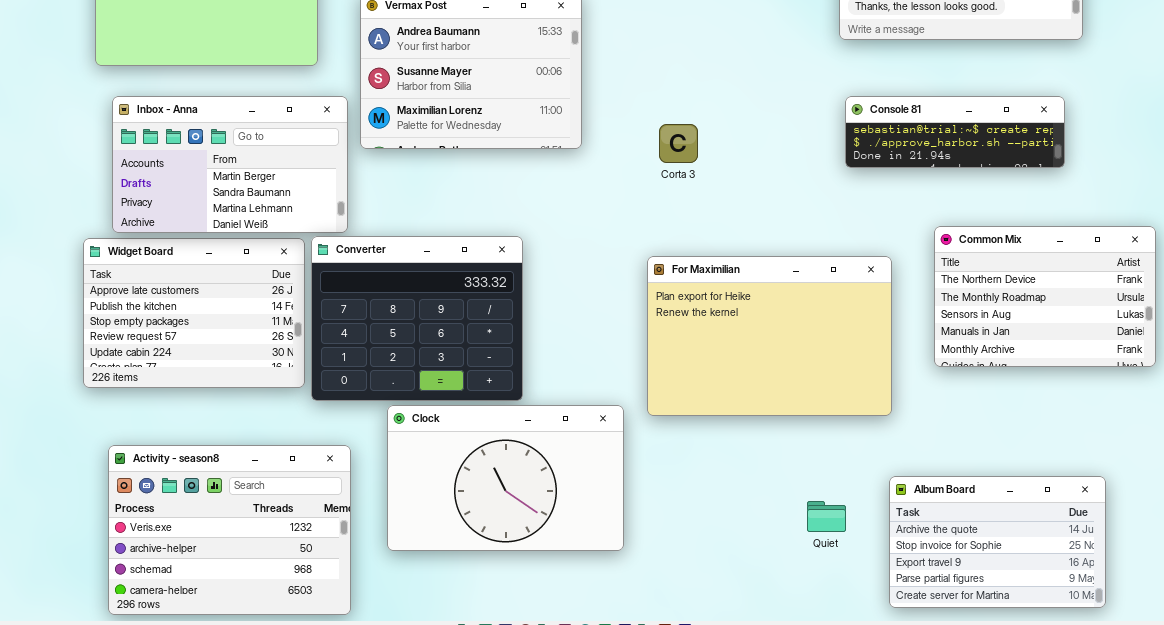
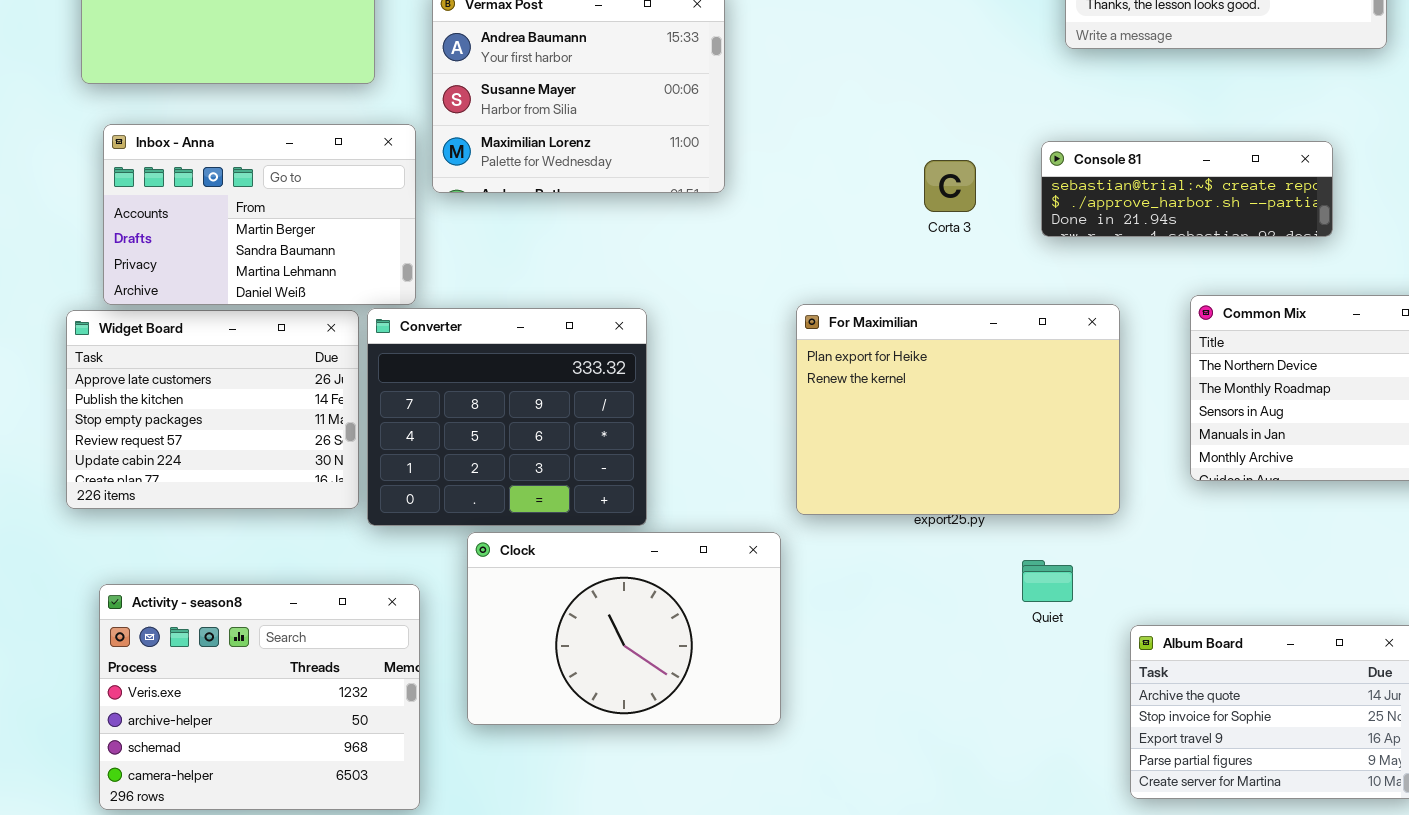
Console 81: [845,96,1065,168] -> [1041,141,1333,237], moved
Corta 3: [659,124,698,163] -> [924,160,976,212], moved
For Maximilian: [647,256,892,416] -> [796,304,1120,515], moved
Quiet: [807,501,846,532] -> [1022,560,1073,602], moved

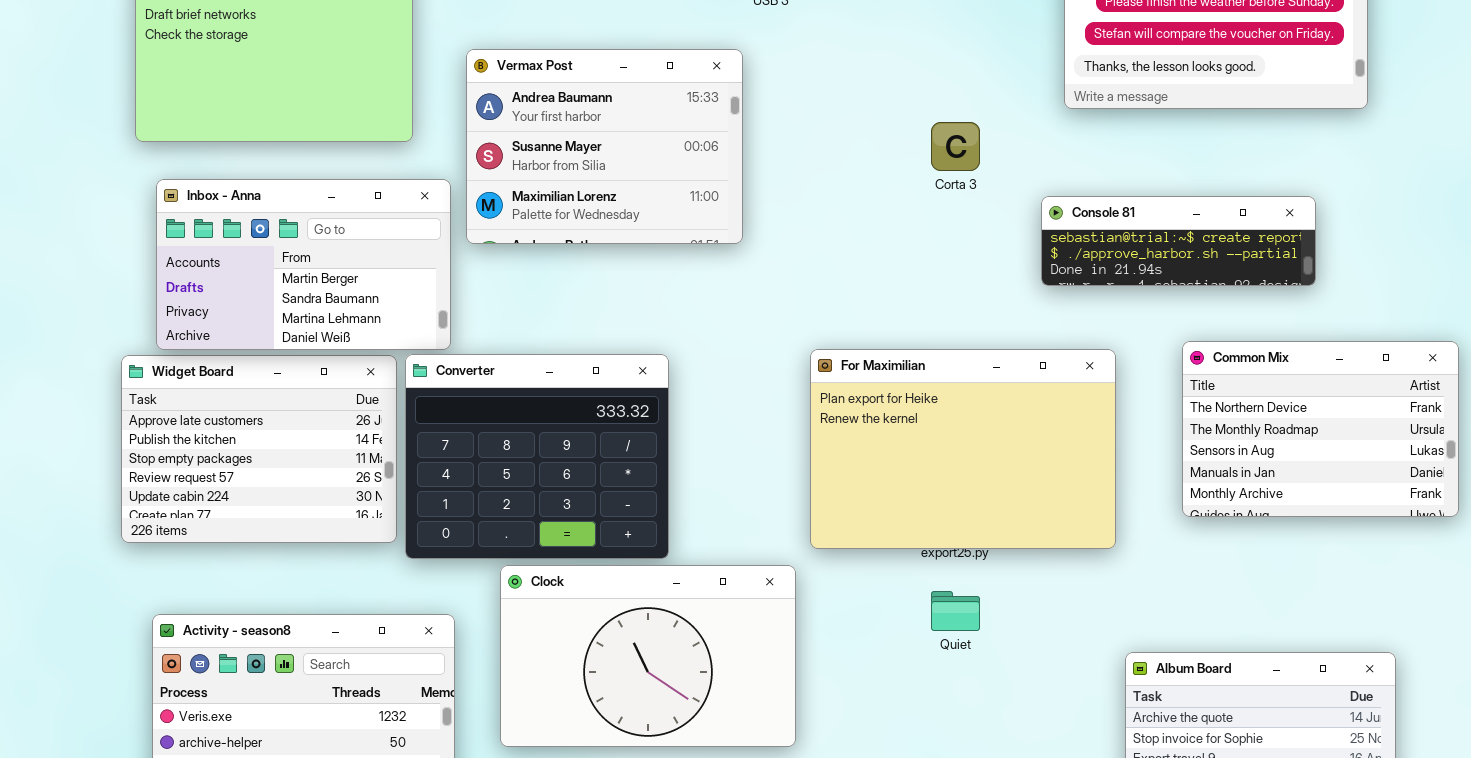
Corta 3: [924,160,976,212] -> [931,122,980,171], moved
Quiet: [1022,560,1073,602] -> [931,591,980,631], moved

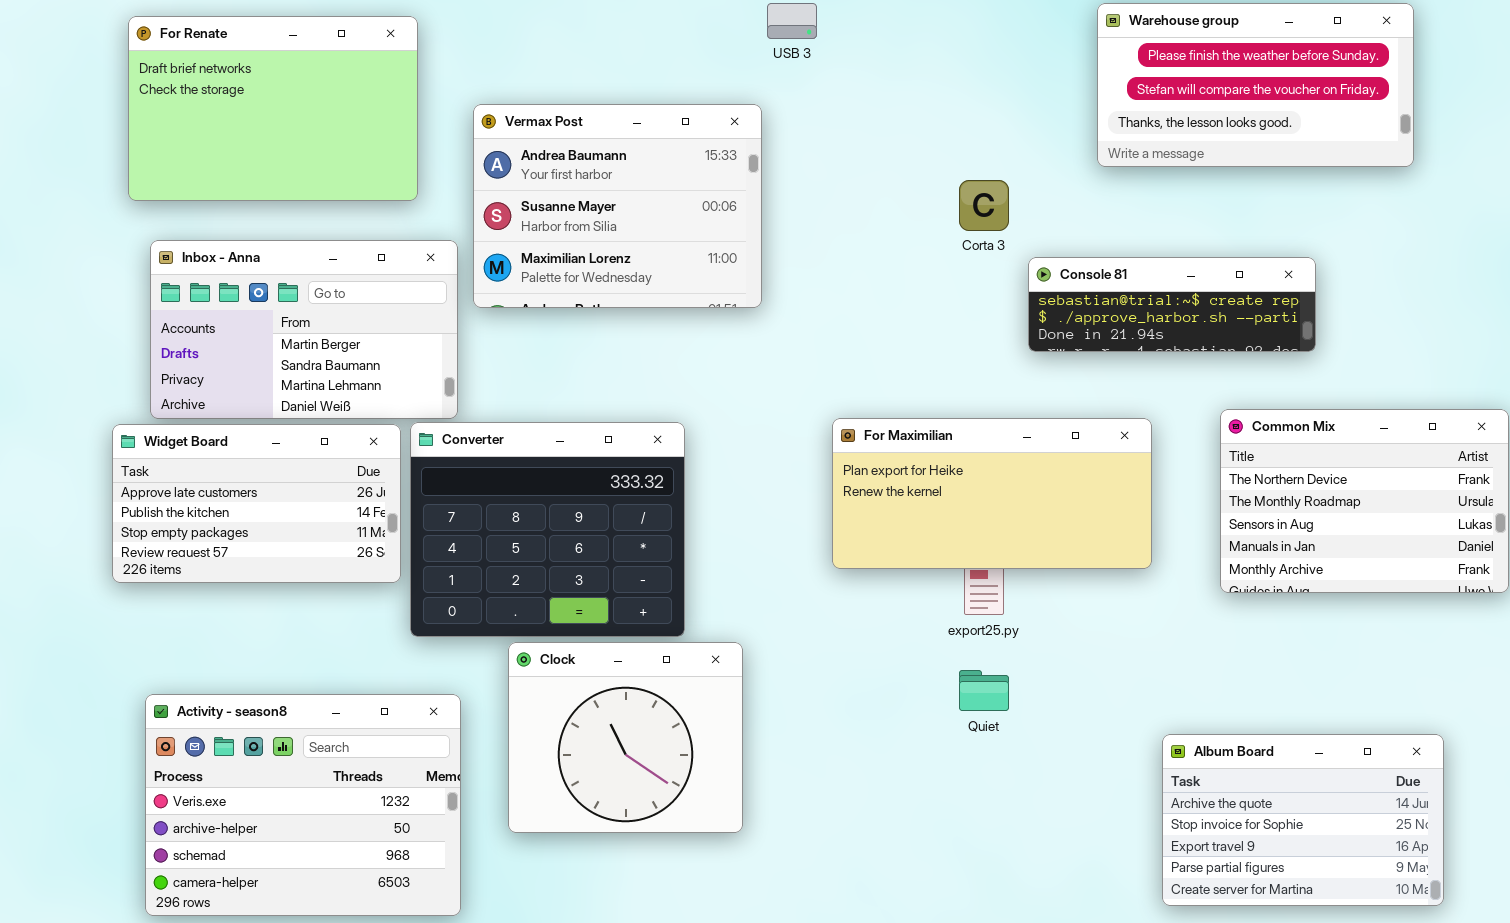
Console 81: [1041,196,1316,286] -> [1028,257,1316,352], moved
For Maximilian: [810,349,1116,549] -> [832,418,1152,569], resized
Widget Board: [121,355,397,543] -> [112,424,401,583], resized
Clock: [500,565,796,747] -> [508,642,743,833], resized

